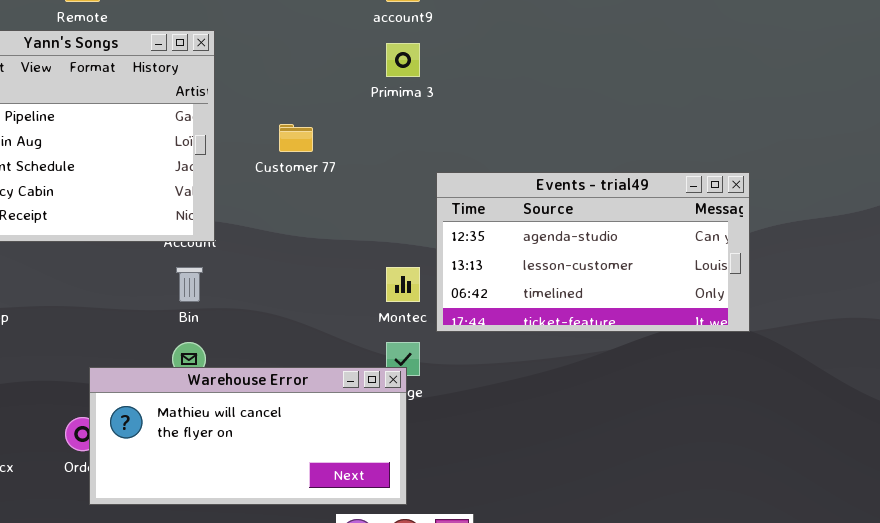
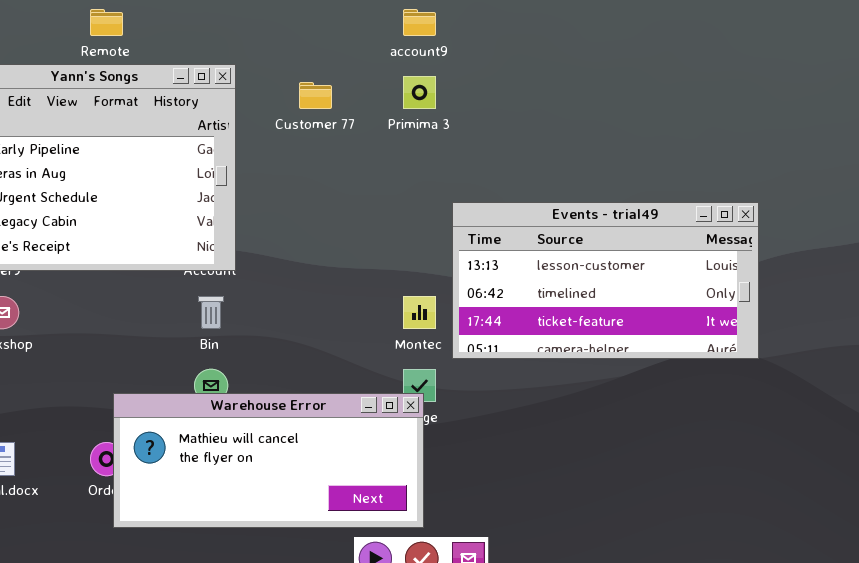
Customer 77: [279,124,313,152] -> [299,82,332,109], moved
Events - trial49: [436,172,750,332] -> [452,202,759,359], scrolled down 1 row

